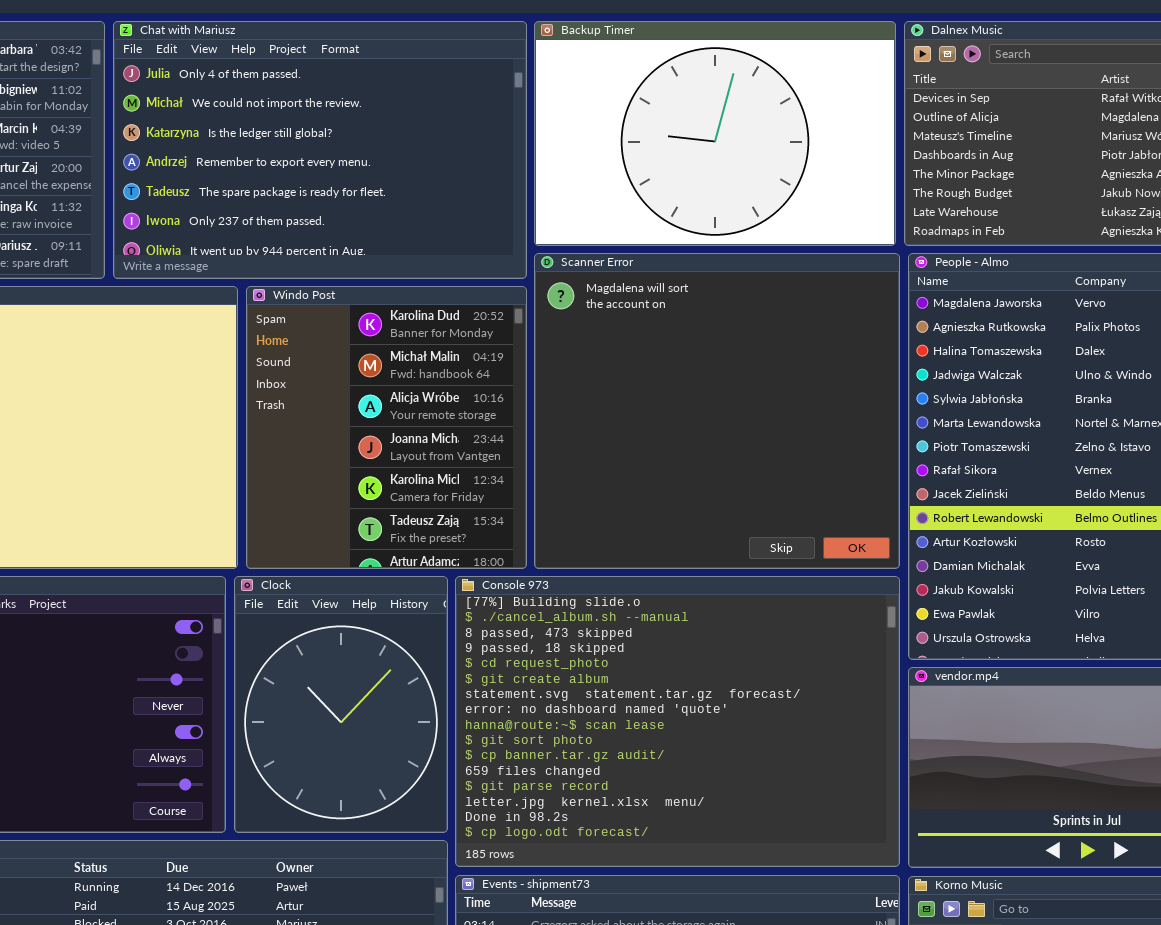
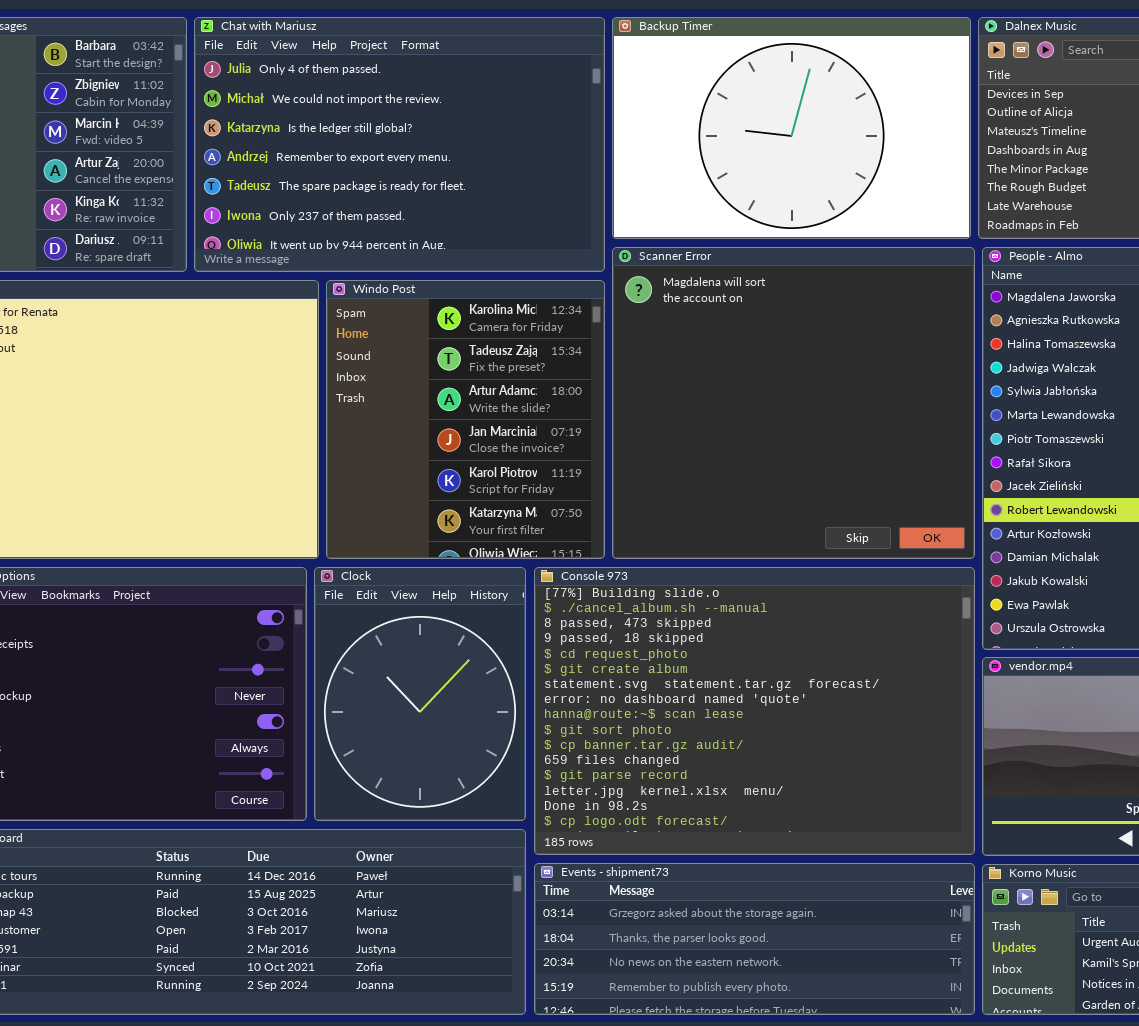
Windo Post: [246,286,527,569] -> [326,280,605,559], scrolled down 4 rows

